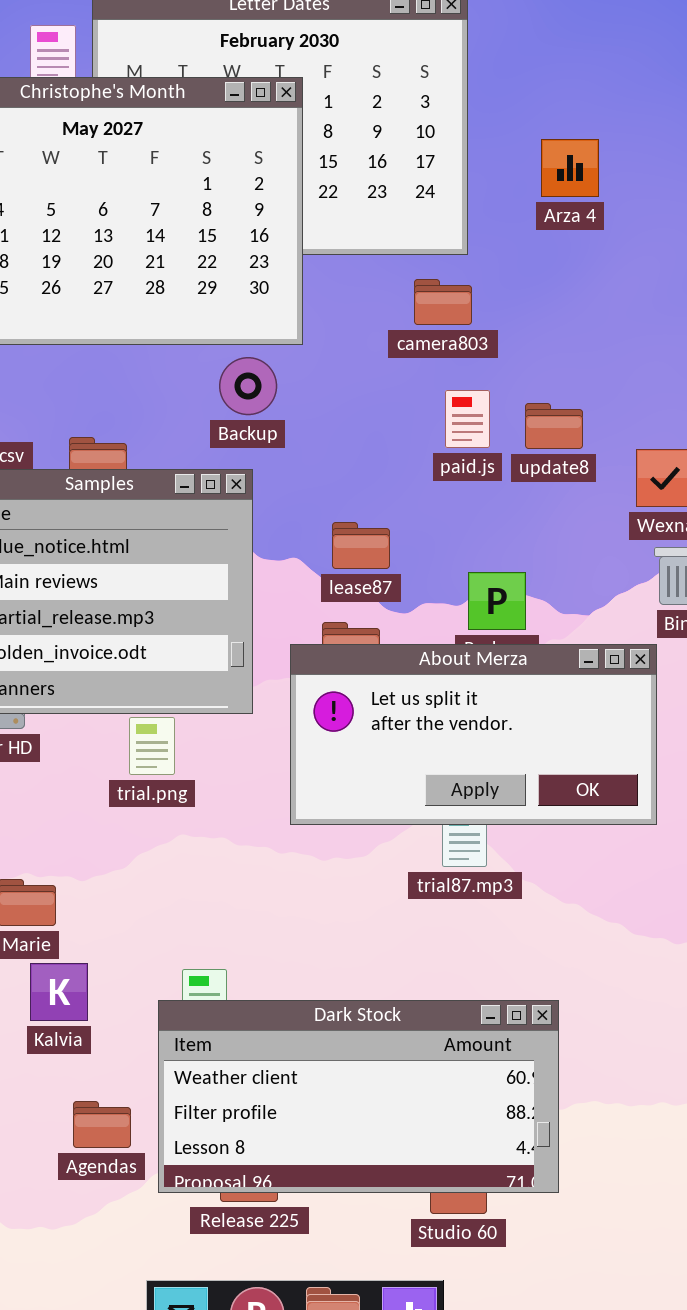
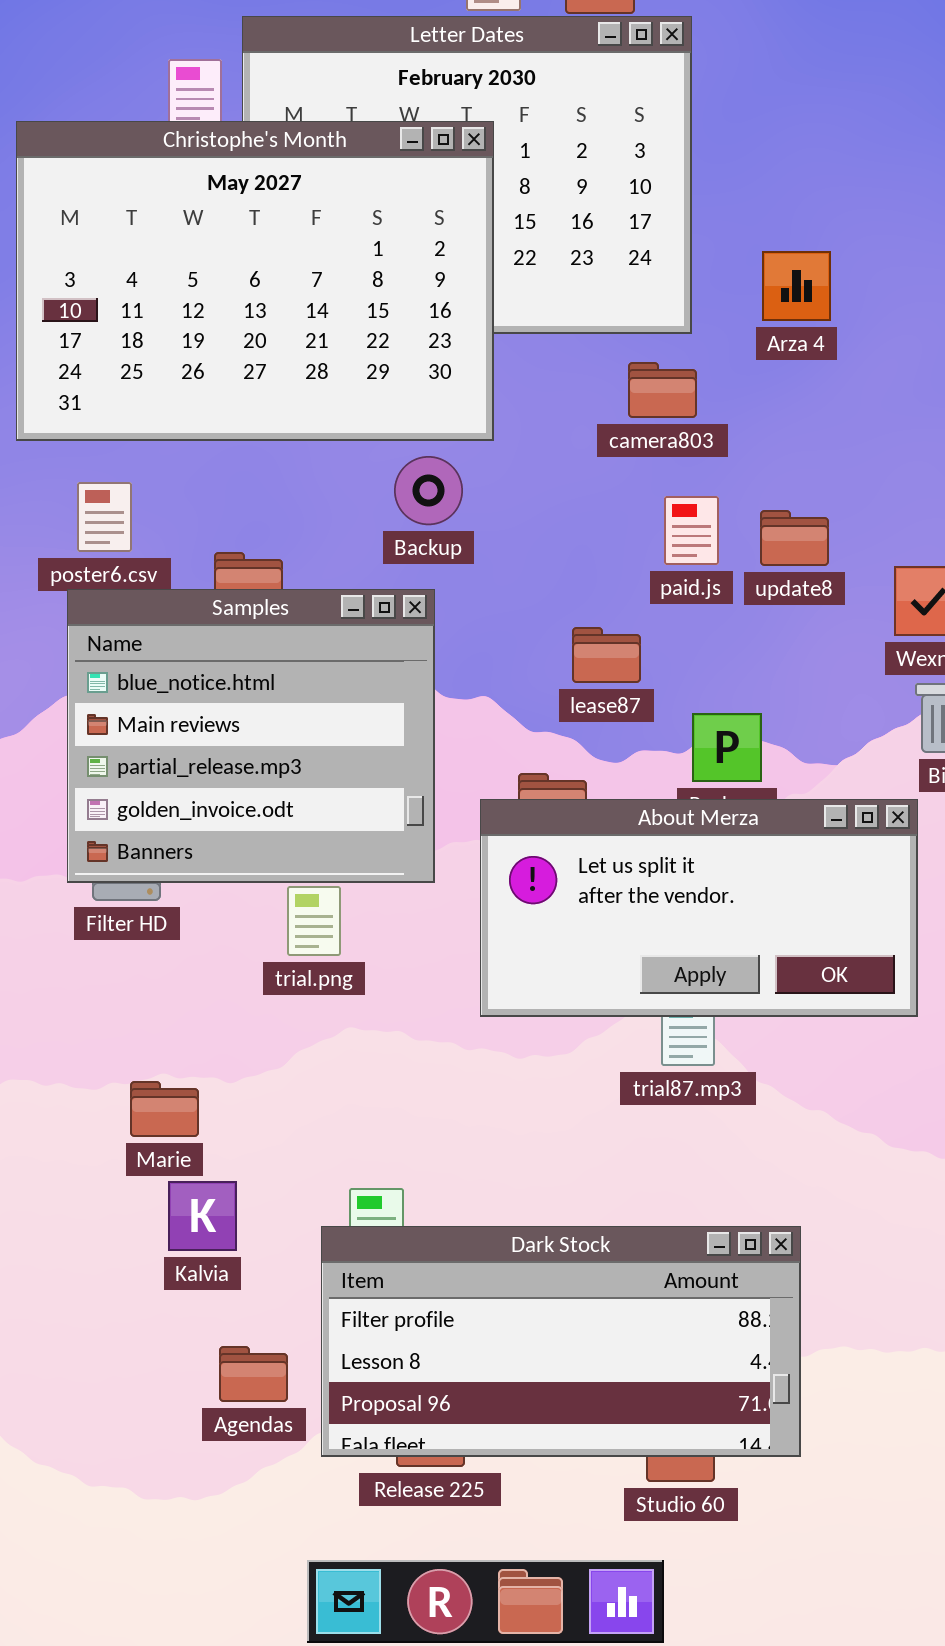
Arza 4: [541,139,599,197] -> [762,251,831,321], moved
lease87: [332,522,390,569] -> [572,627,641,683], moved
Dark Stock: [158,1000,559,1193] -> [321,1226,801,1457], scrolled down 1 row

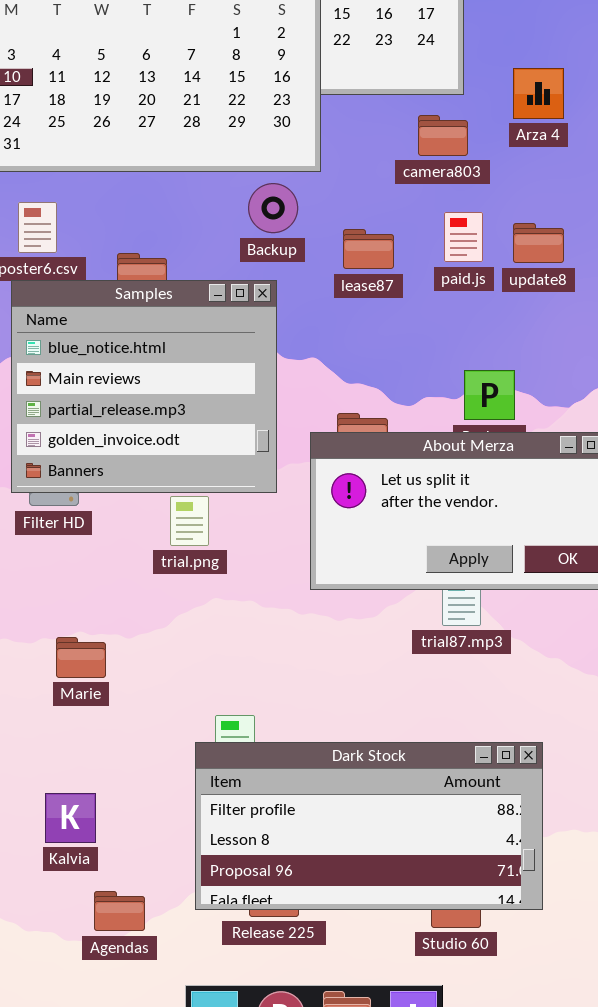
Arza 4: [762,251,831,321] -> [513,68,564,119], moved
lease87: [572,627,641,683] -> [343,229,394,269], moved
Kalvia: [168,1181,237,1251] -> [45,793,96,843], moved
Agendas: [219,1346,288,1402] -> [94,891,145,931], moved

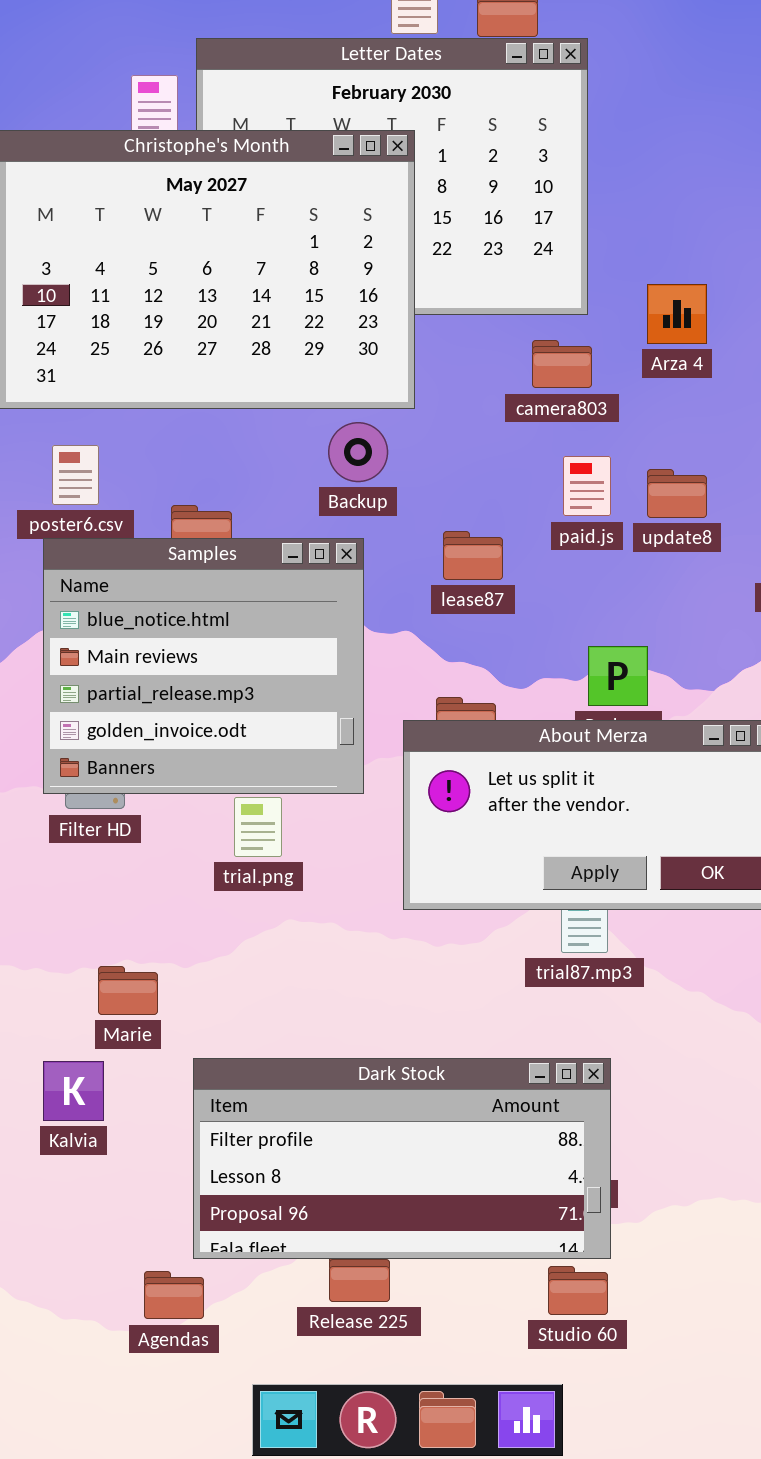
lease87: [343,229,394,269] -> [443,531,503,580], moved
Dark Stock: [195,742,543,910] -> [193,1058,611,1259], moved
Kalvia: [45,793,96,843] -> [43,1061,104,1121], moved

